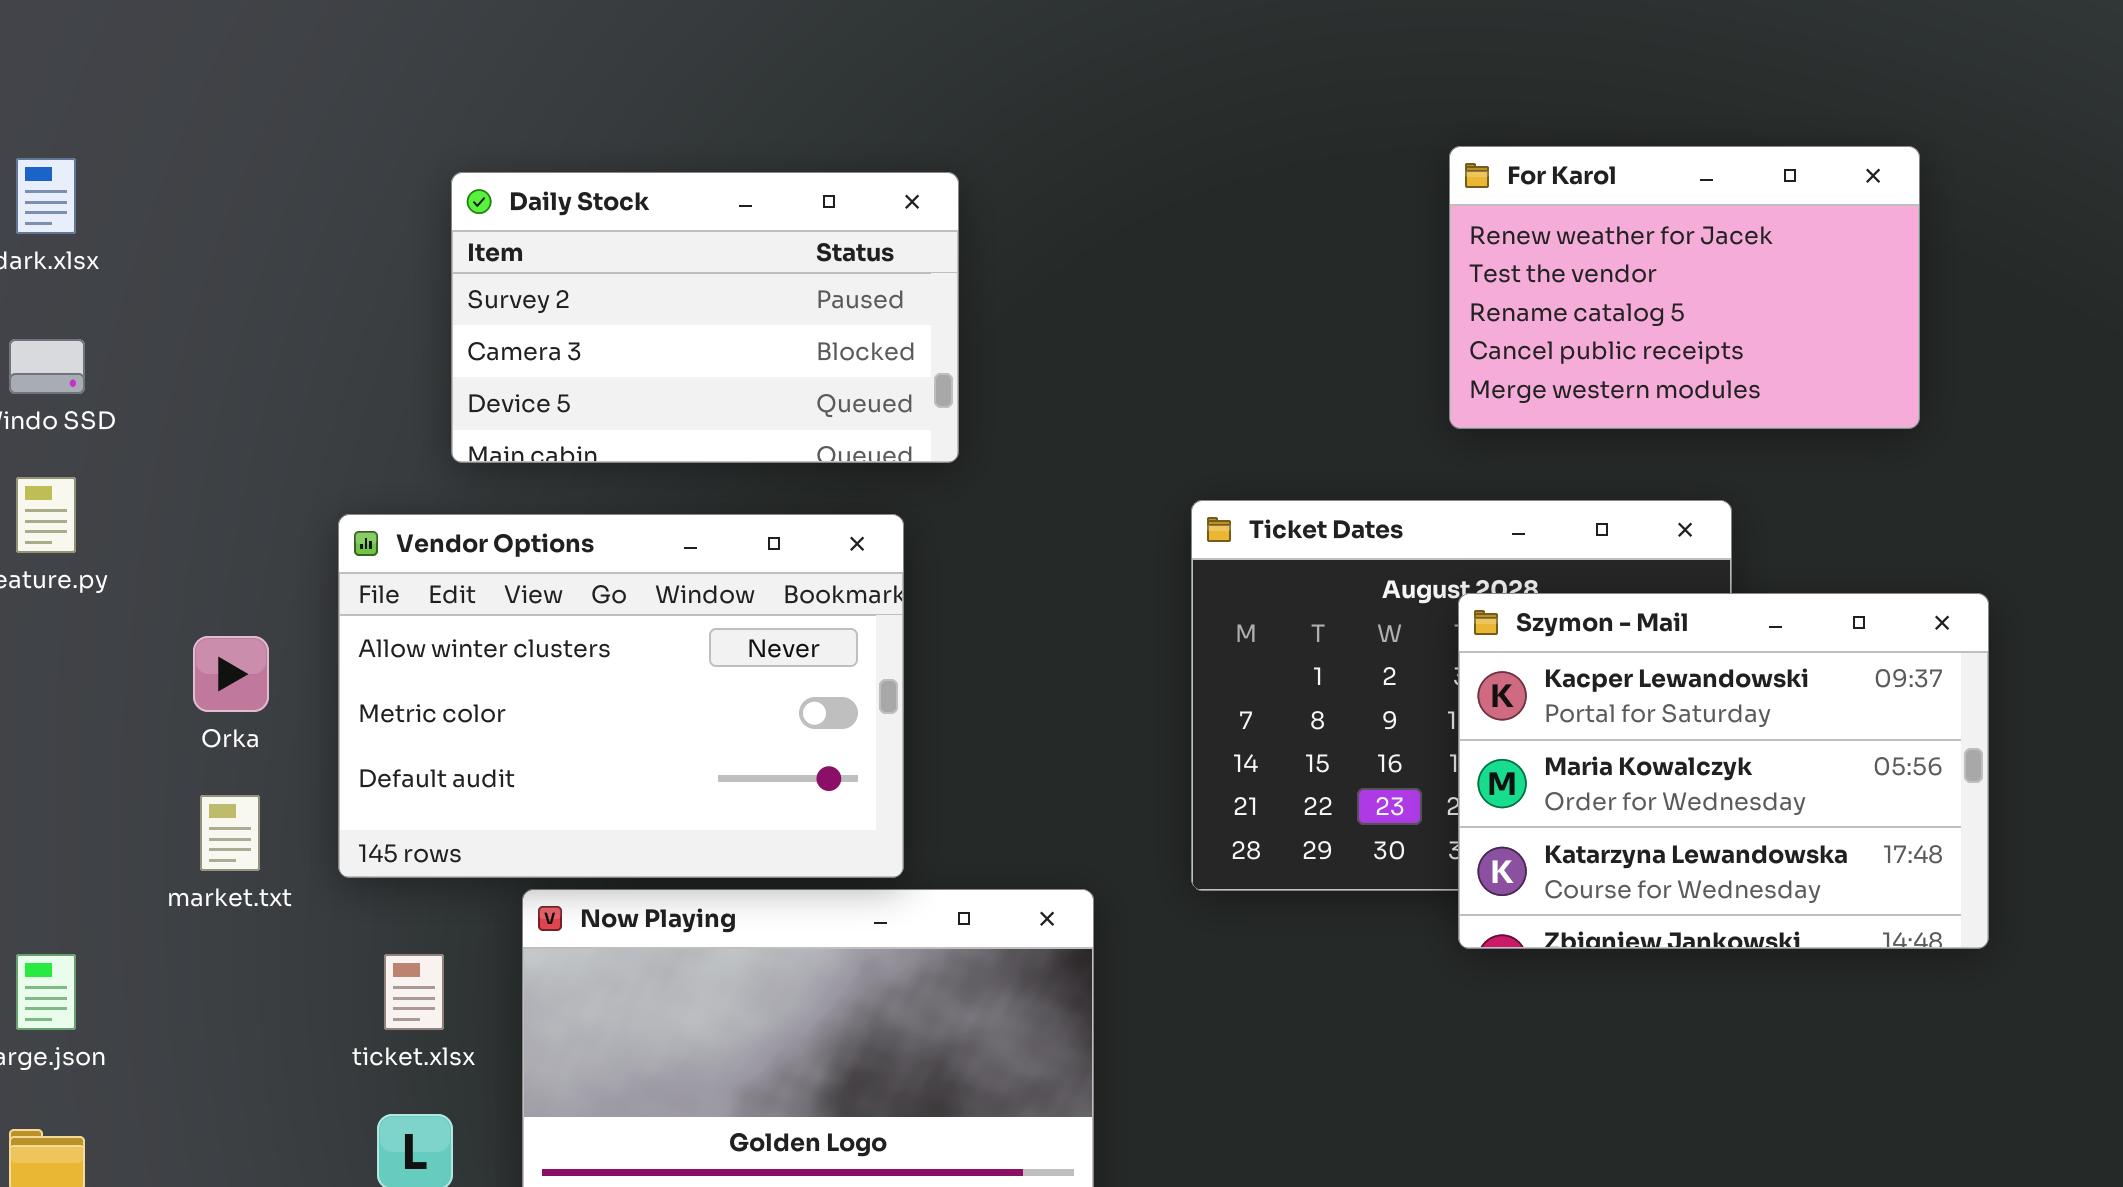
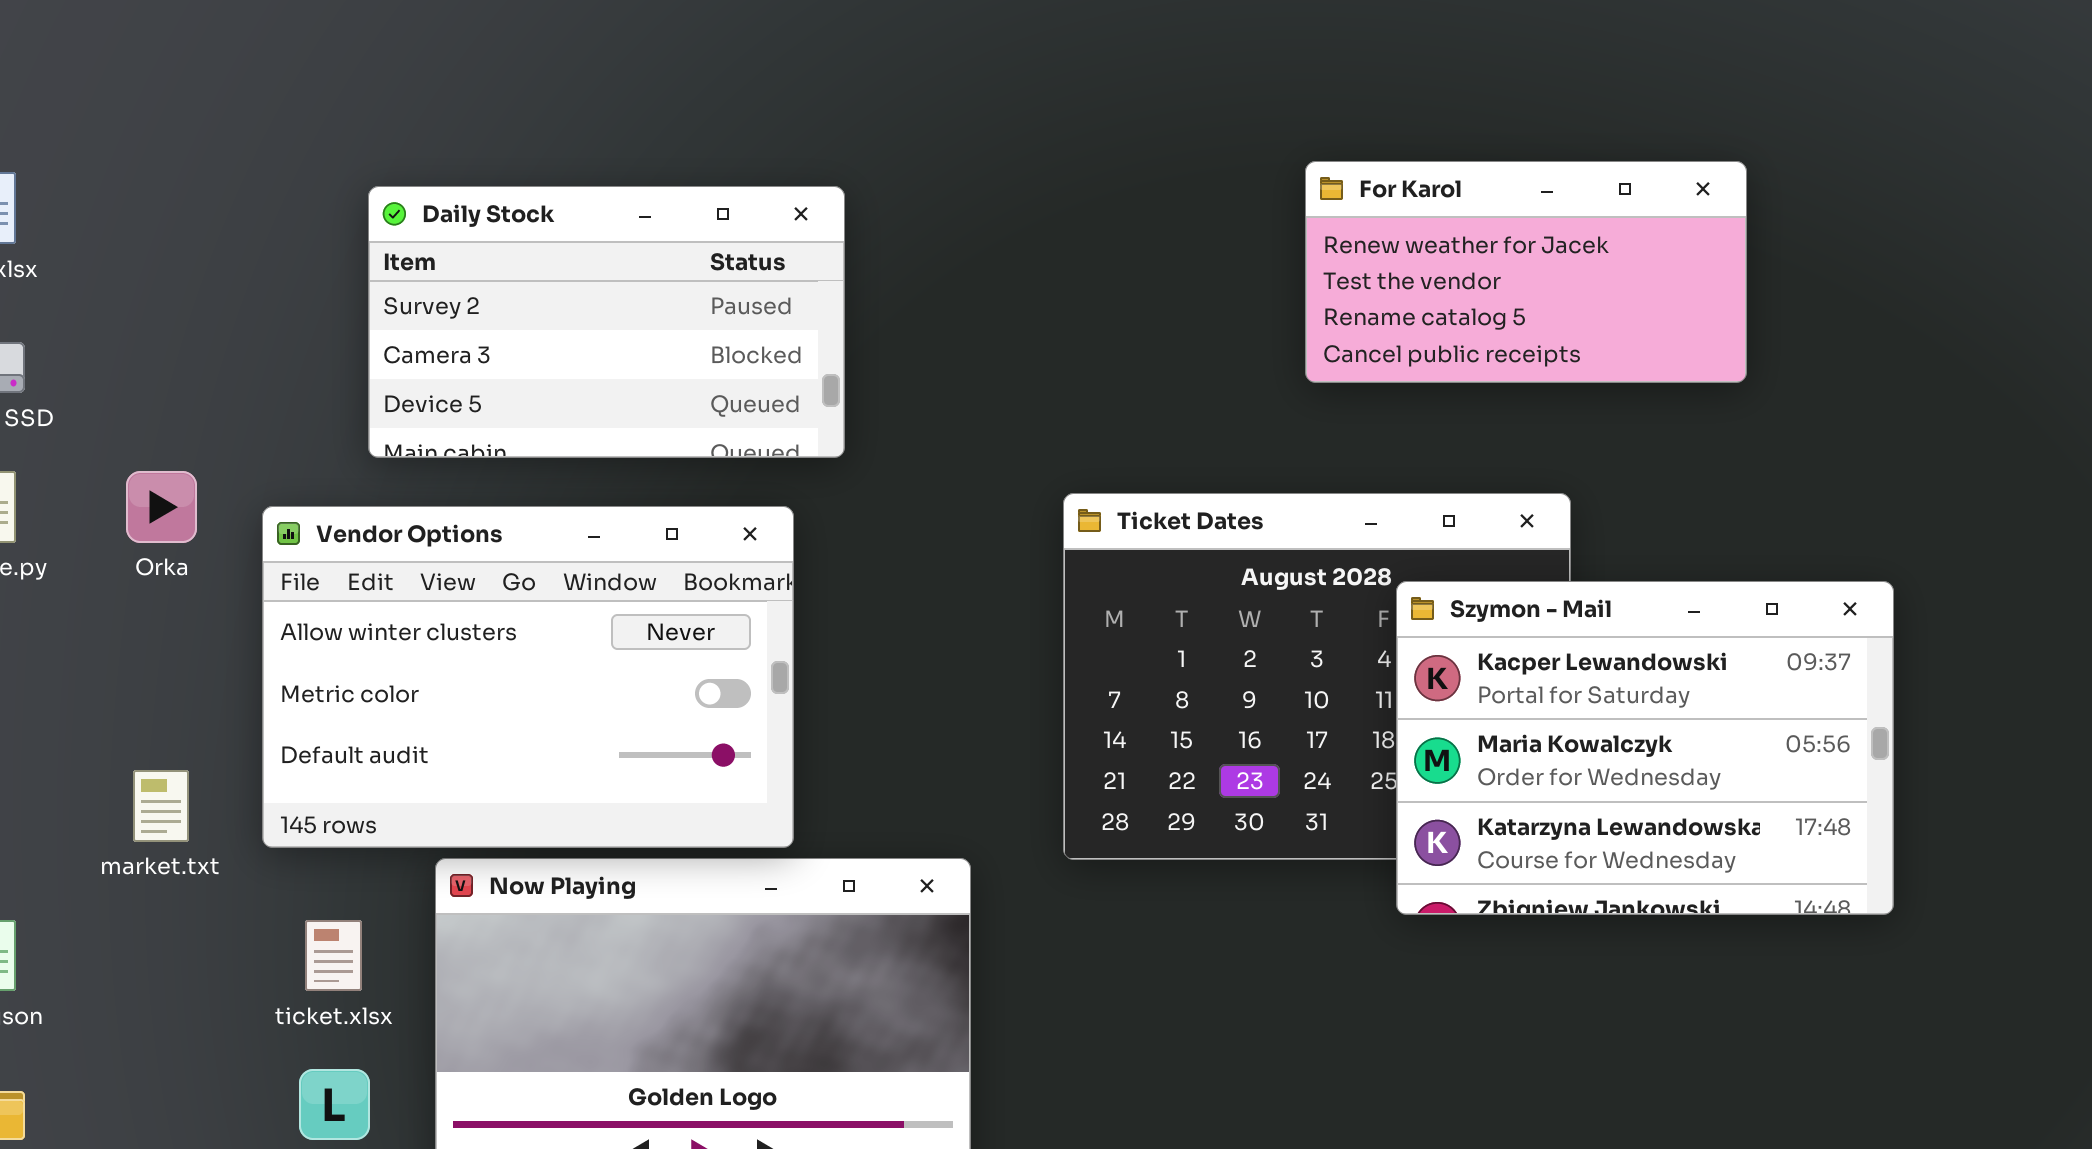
For Karol: [1449,146,1920,429] -> [1305,161,1747,383], resized
Szymon - Mail: [1458,593,1989,949] -> [1396,581,1894,915], moved
Orka: [193,636,269,712] -> [126,471,197,543], moved

